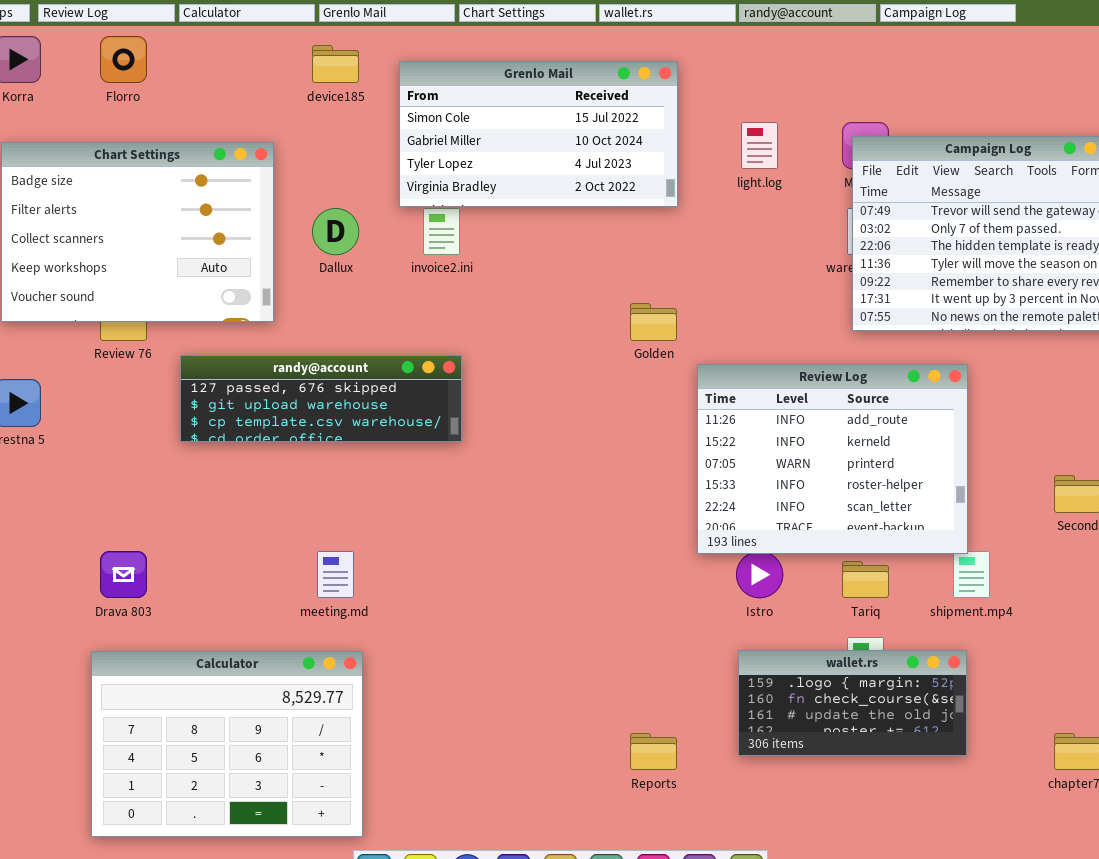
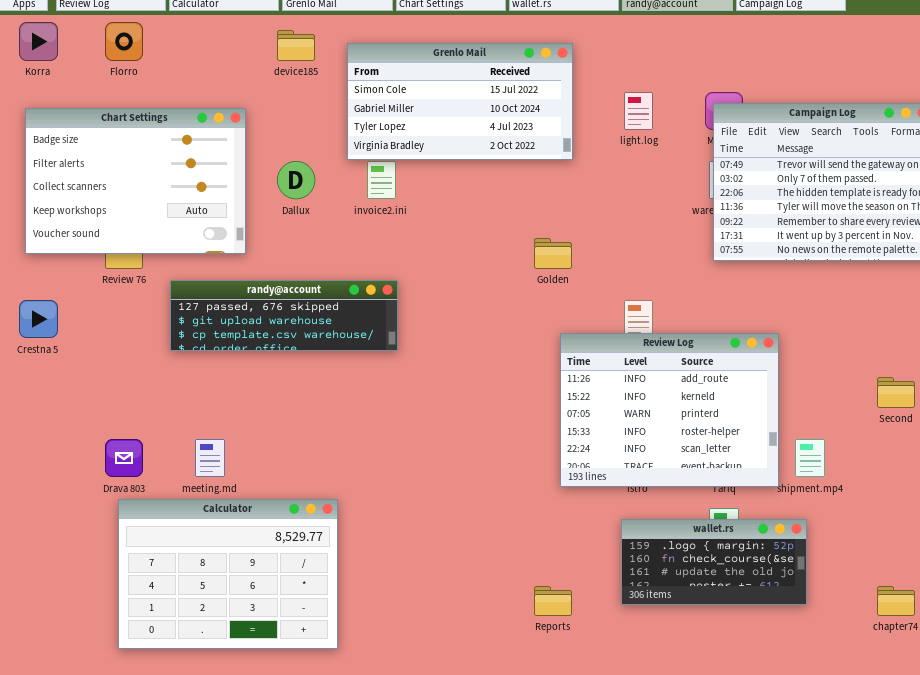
Review Log: [697,364,968,554] -> [560,333,779,487], moved
meeting.md: [317,551,354,598] -> [195,439,225,477], moved
Calculator: [91,651,363,837] -> [118,499,338,649], moved

